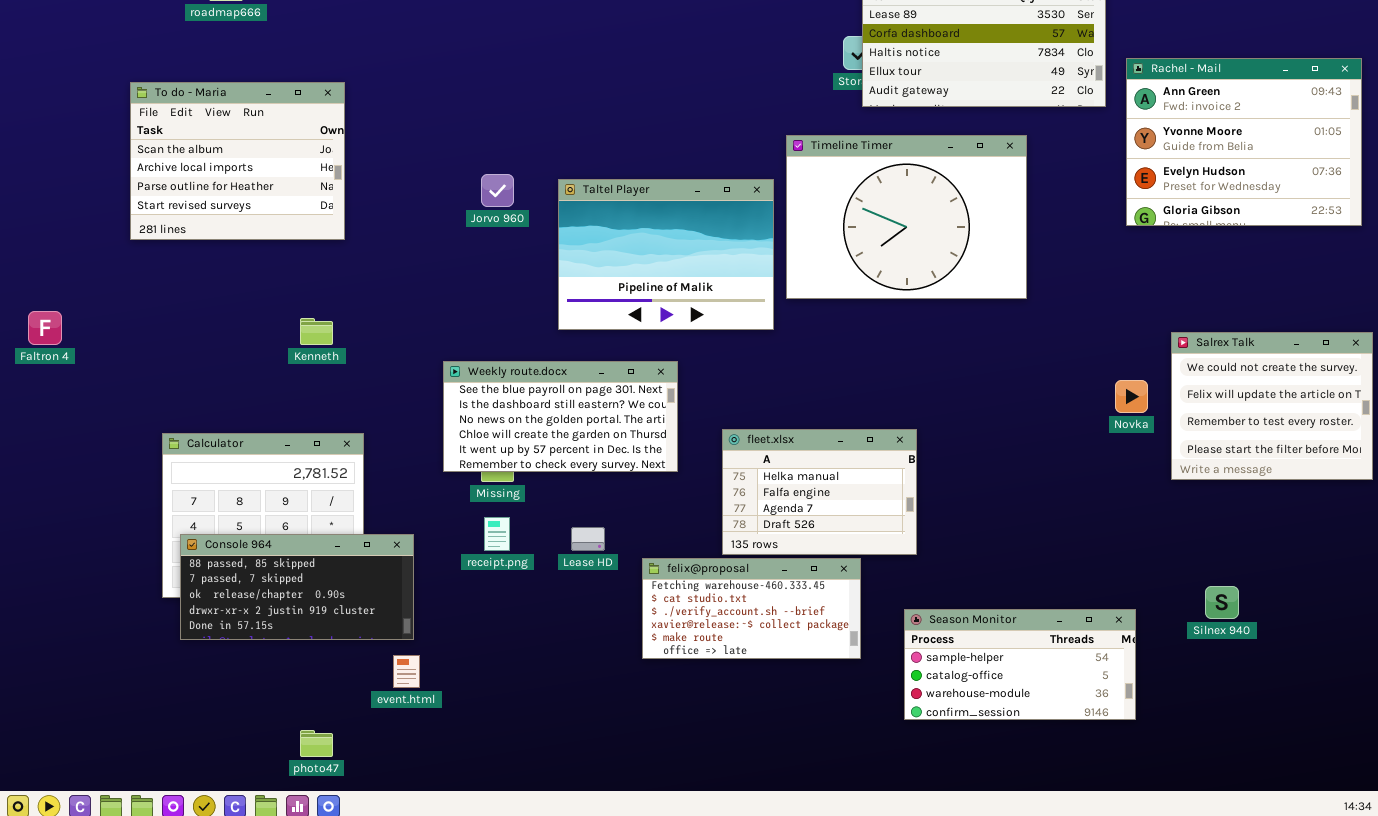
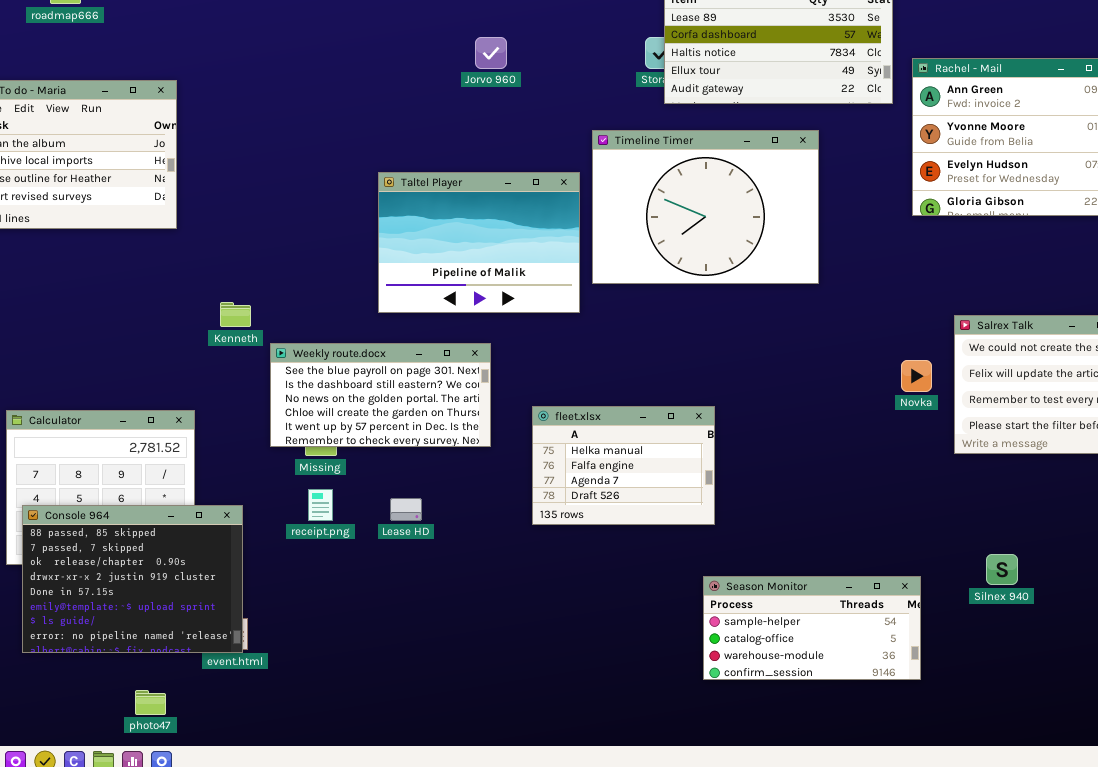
Jorvo 960: [481,174,514,207] -> [475,37,507,69], moved
Kenneth: [300,318,333,345] -> [220,302,251,327], moved
Console 964: [180,534,414,640] -> [22,505,243,653], resized
felix@proposal: [642,558,861,659] -> none, closed

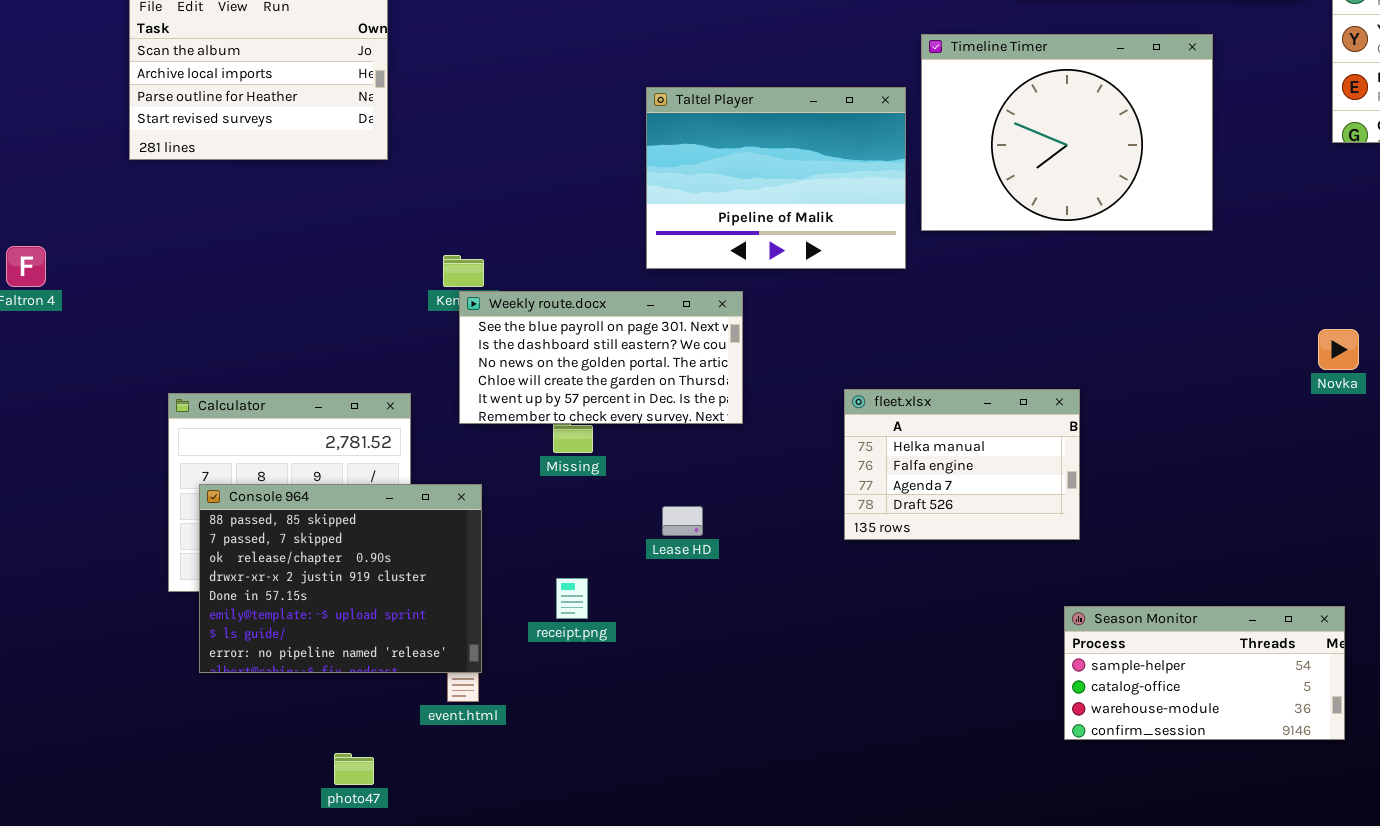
Weekly route.docx: [270,343,491,447] -> [459,291,743,424], moved
receipt.png: [308,489,333,521] -> [556,578,588,619], moved
Console 964: [22,505,243,653] -> [199,484,482,673], moved

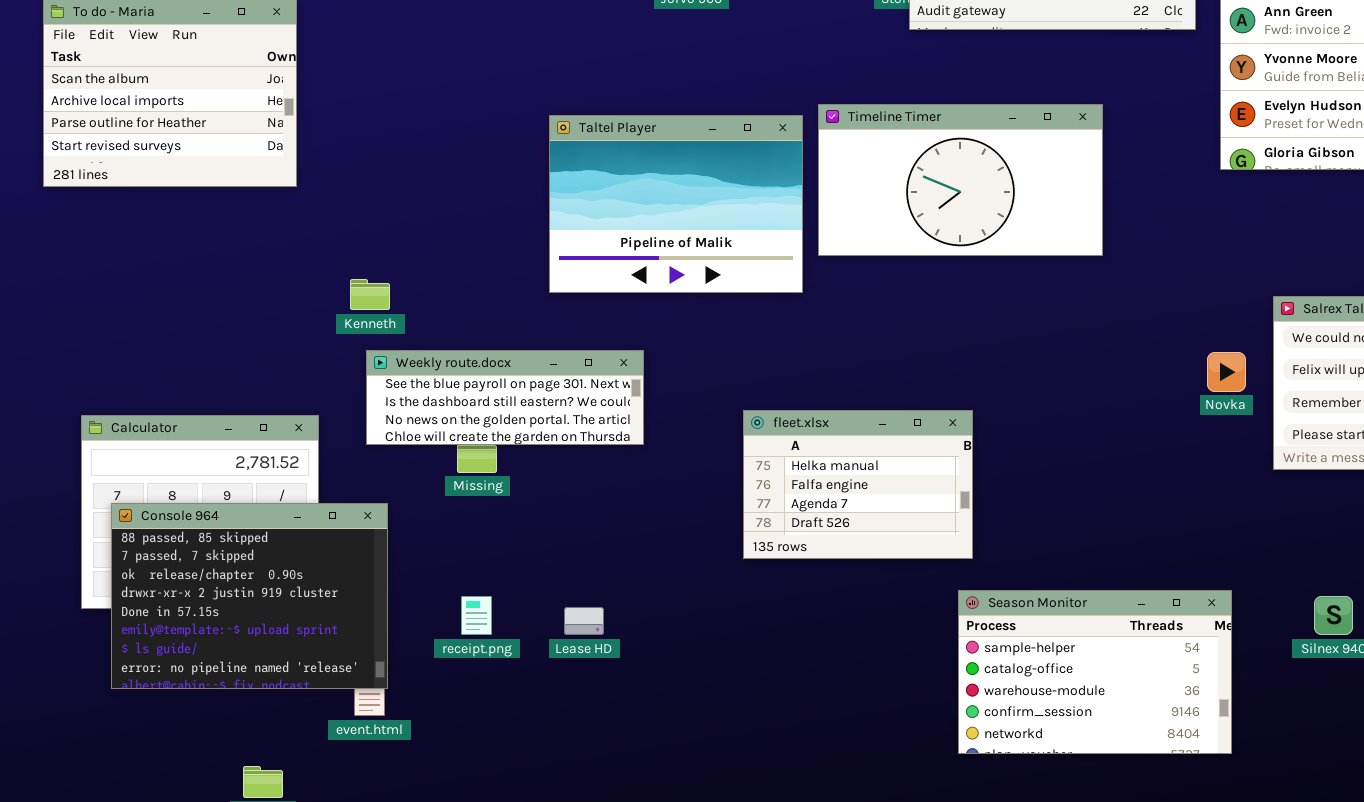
Timeline Timer: [921,34,1213,231] -> [818,104,1103,256], resized
Weekly route.docx: [459,291,743,424] -> [366,350,644,445], resized
Lease HD: [662,506,703,536] -> [564,607,604,635], moved
Season Monitor: [1064,606,1345,740] -> [958,590,1232,754], resized

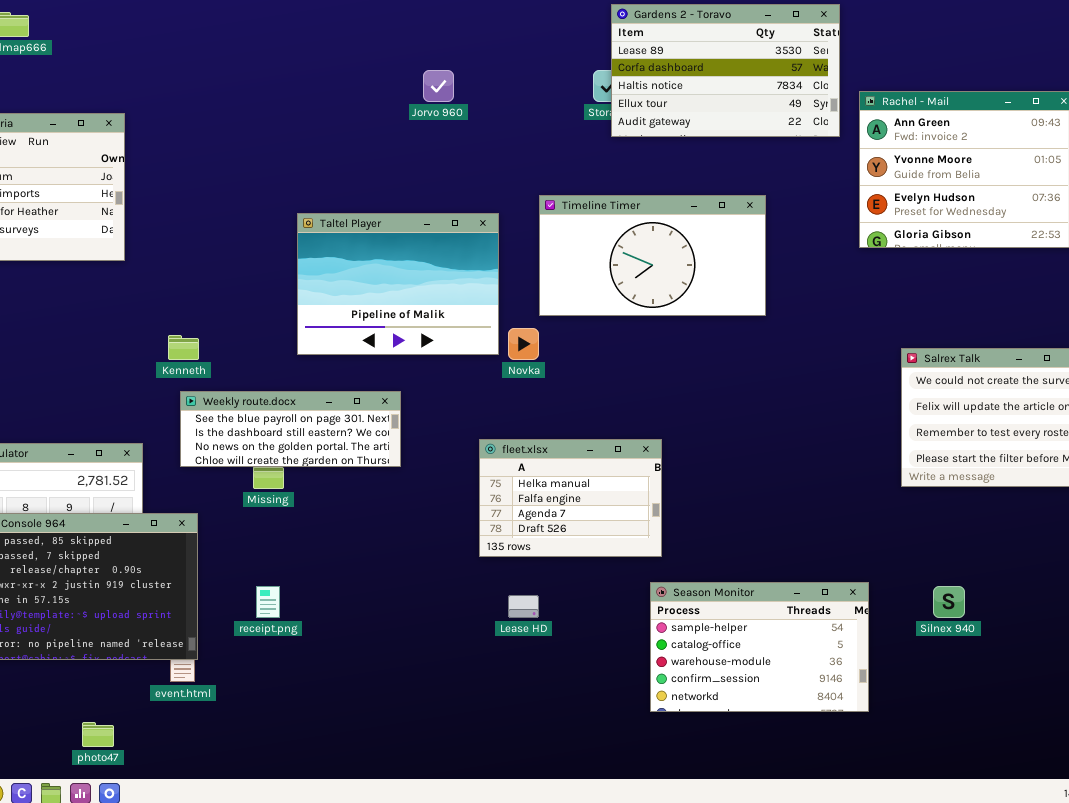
Taltel Player: [549,115,803,293] -> [297,213,499,355], moved
Novka: [1207,352,1246,392] -> [508,328,539,360], moved
Lease HD: [564,607,604,635] -> [508,595,539,618], moved

